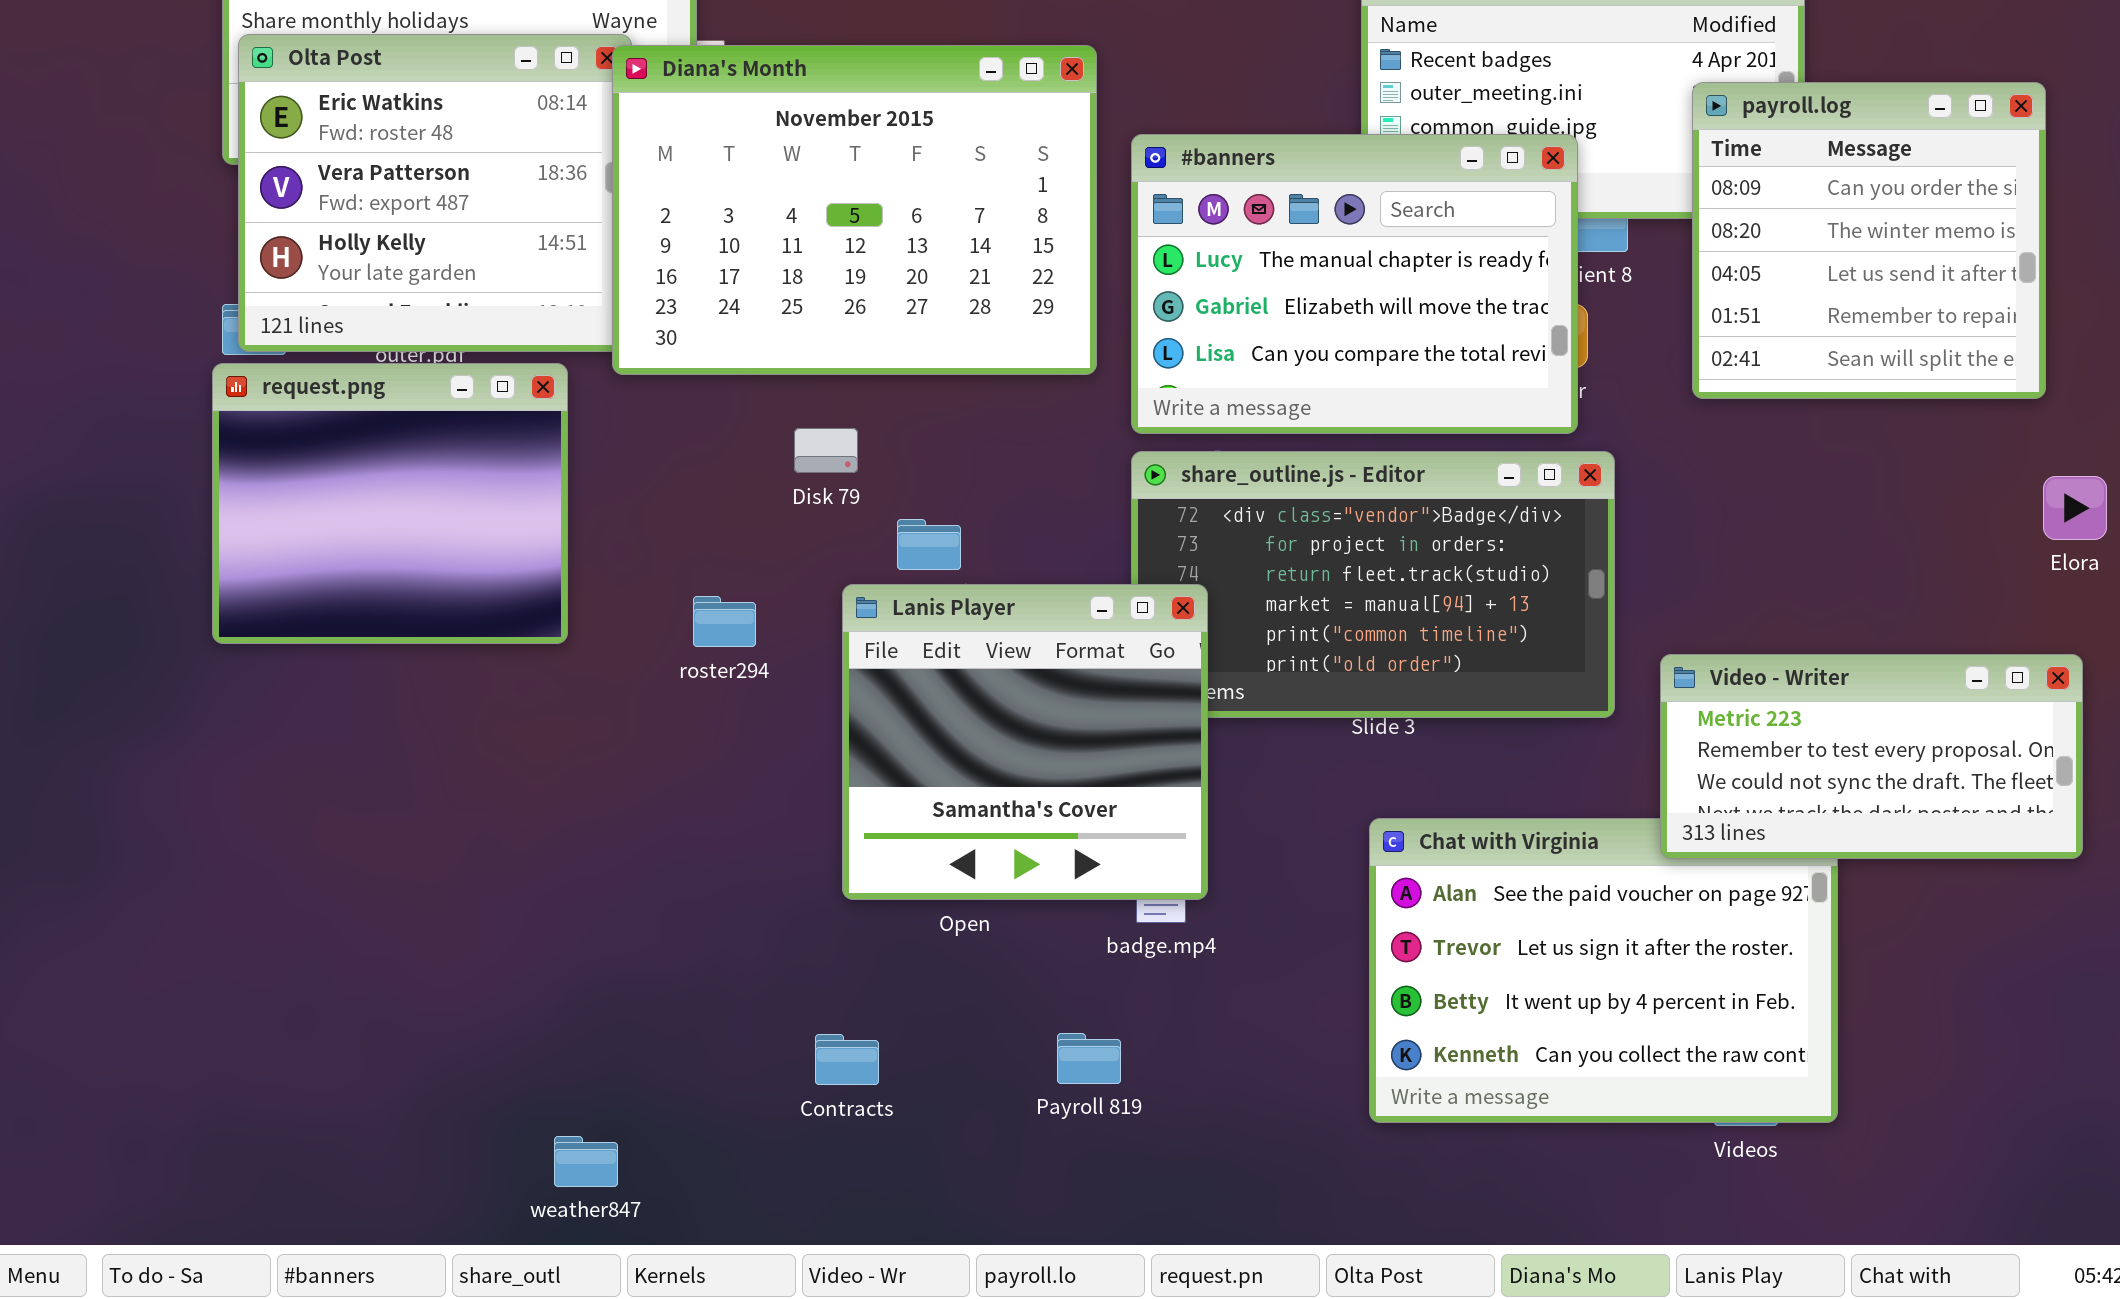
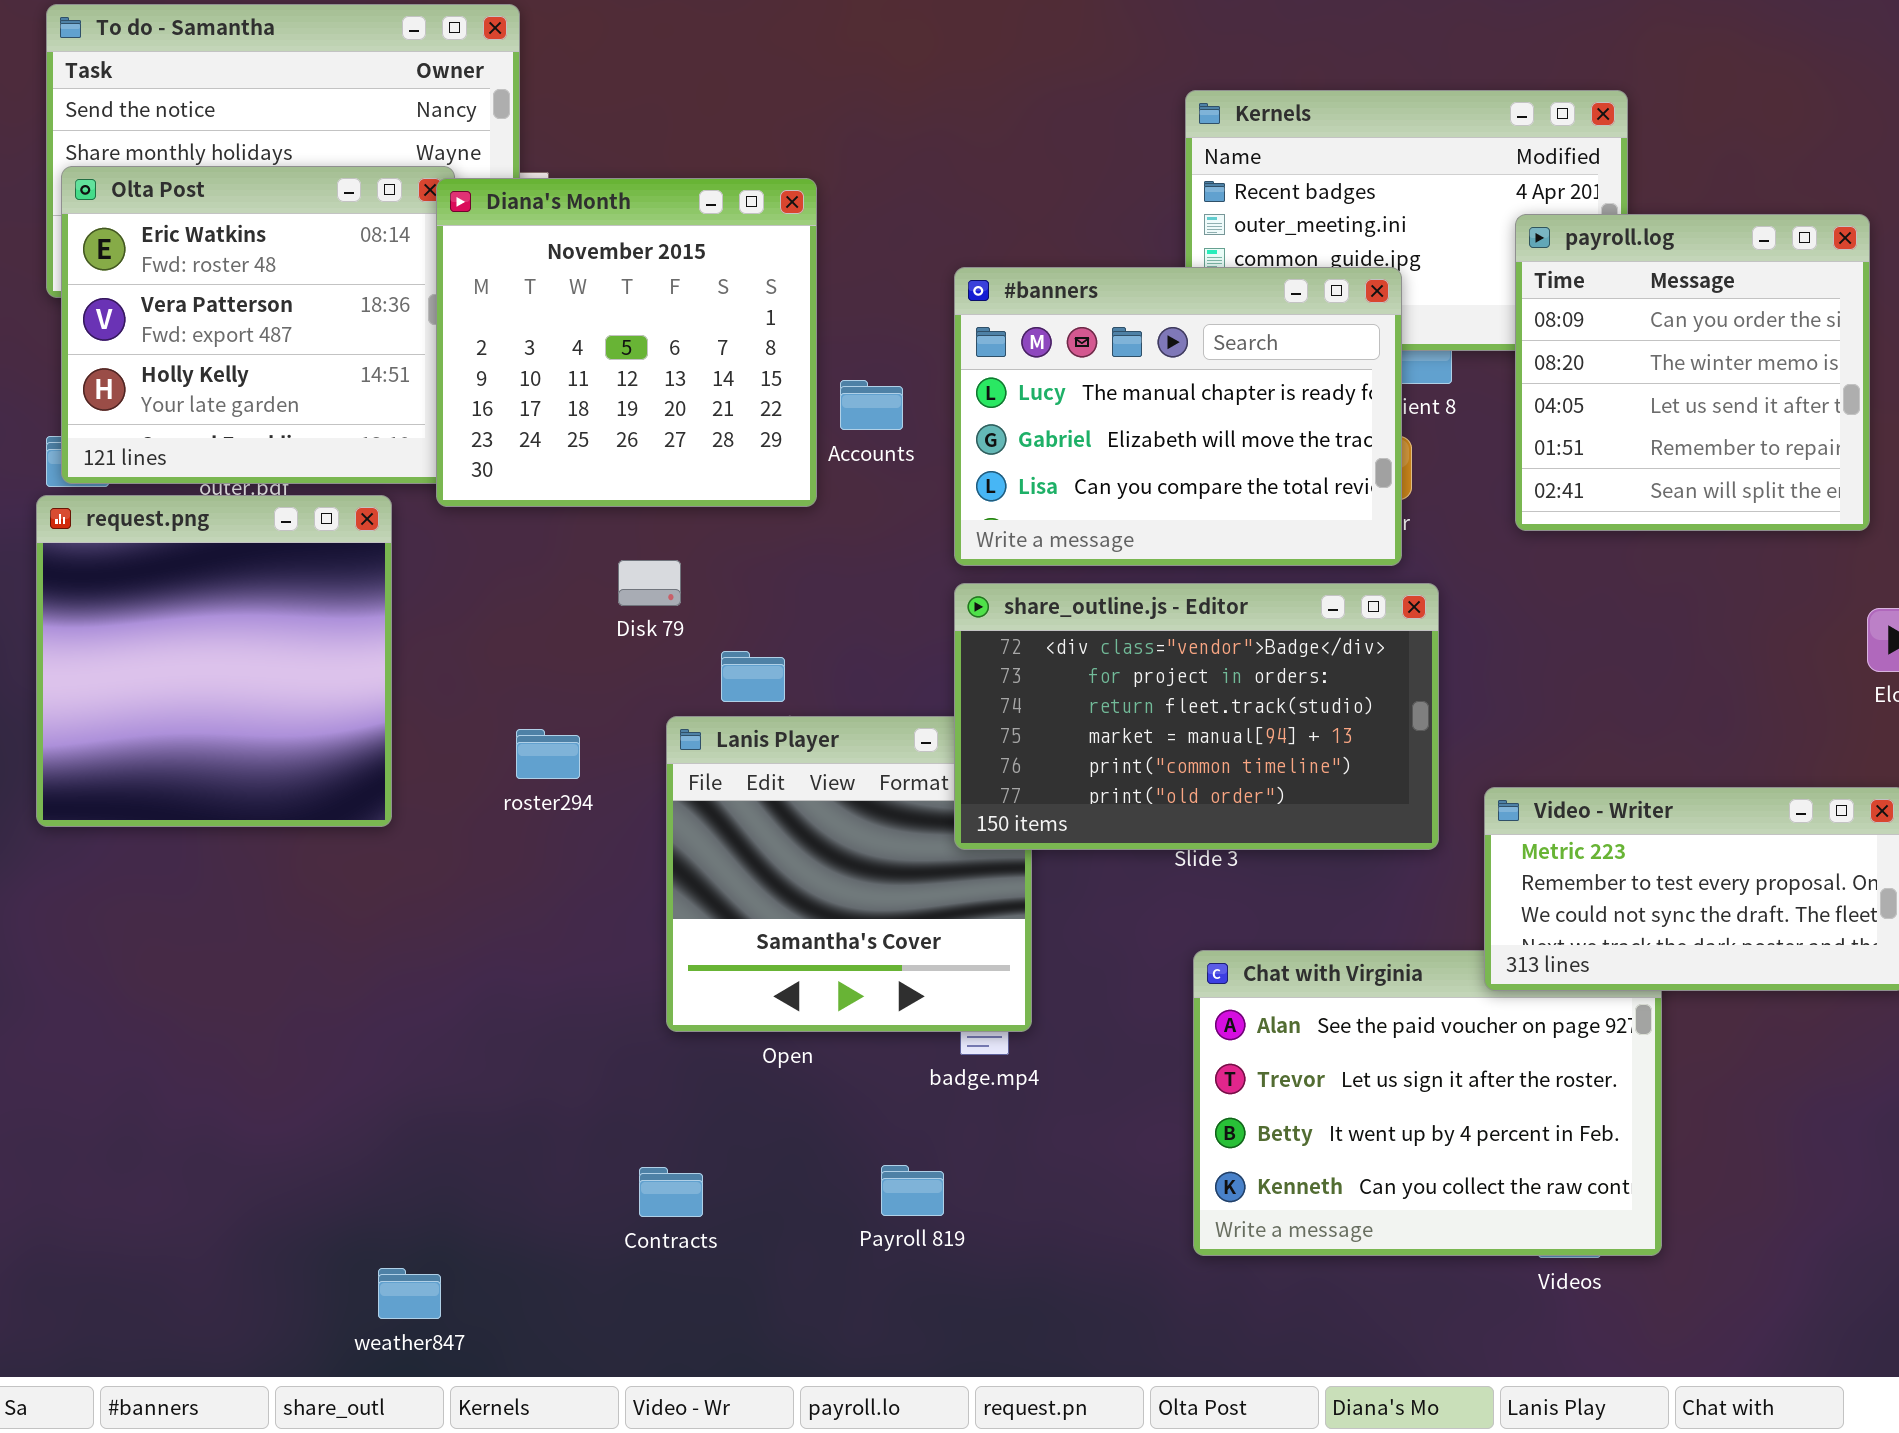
Diana's Month: [612,45,1097,375] -> [436,178,817,507], resized
request.png: [212,363,568,644] -> [36,495,392,827], resized
share_outline.js - Editor: [1131,451,1615,718] -> [954,583,1439,850], raised

